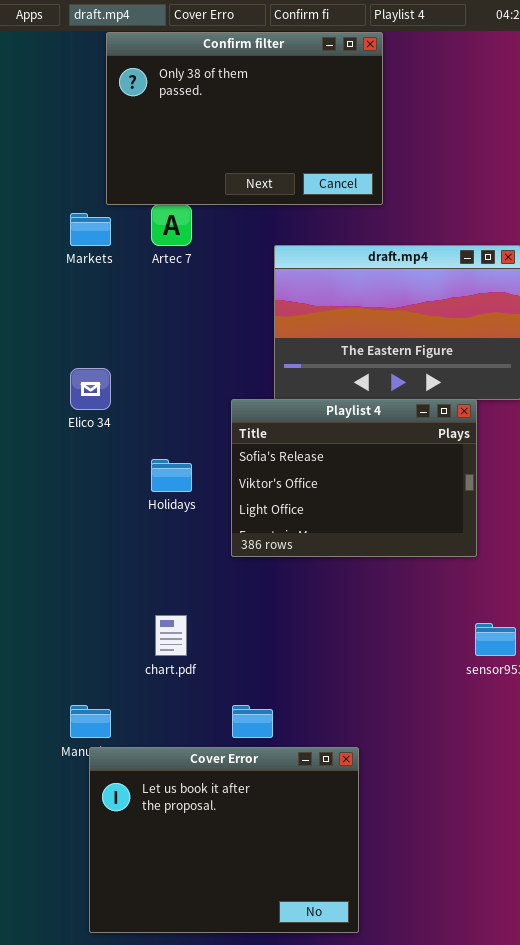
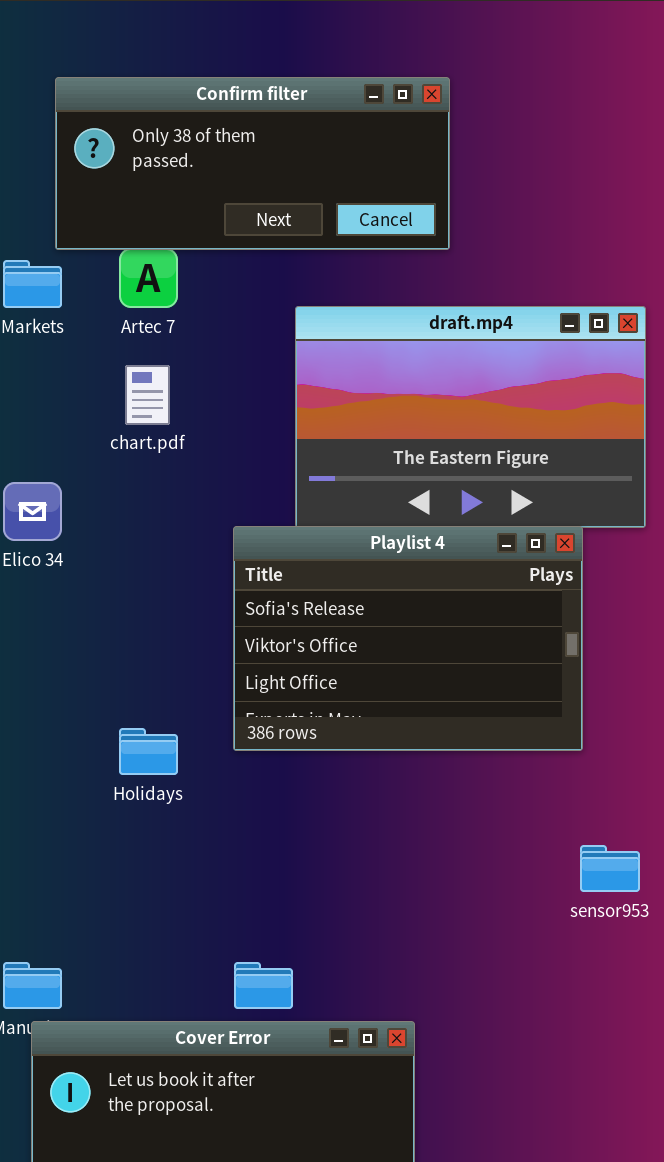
Confirm filter: [106,32,383,205] -> [55,77,450,250], resized
Holidays: [151,459,192,492] -> [119,728,178,775], moved
chart.pdf: [155,615,187,656] -> [125,365,170,425], moved

